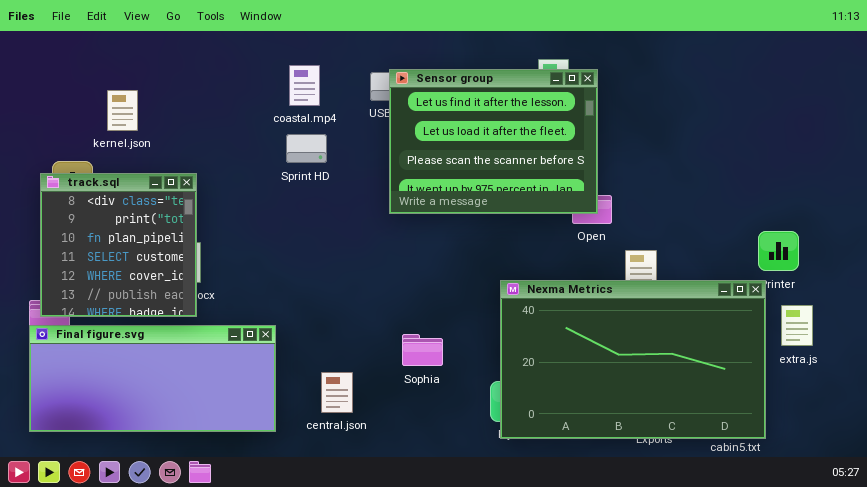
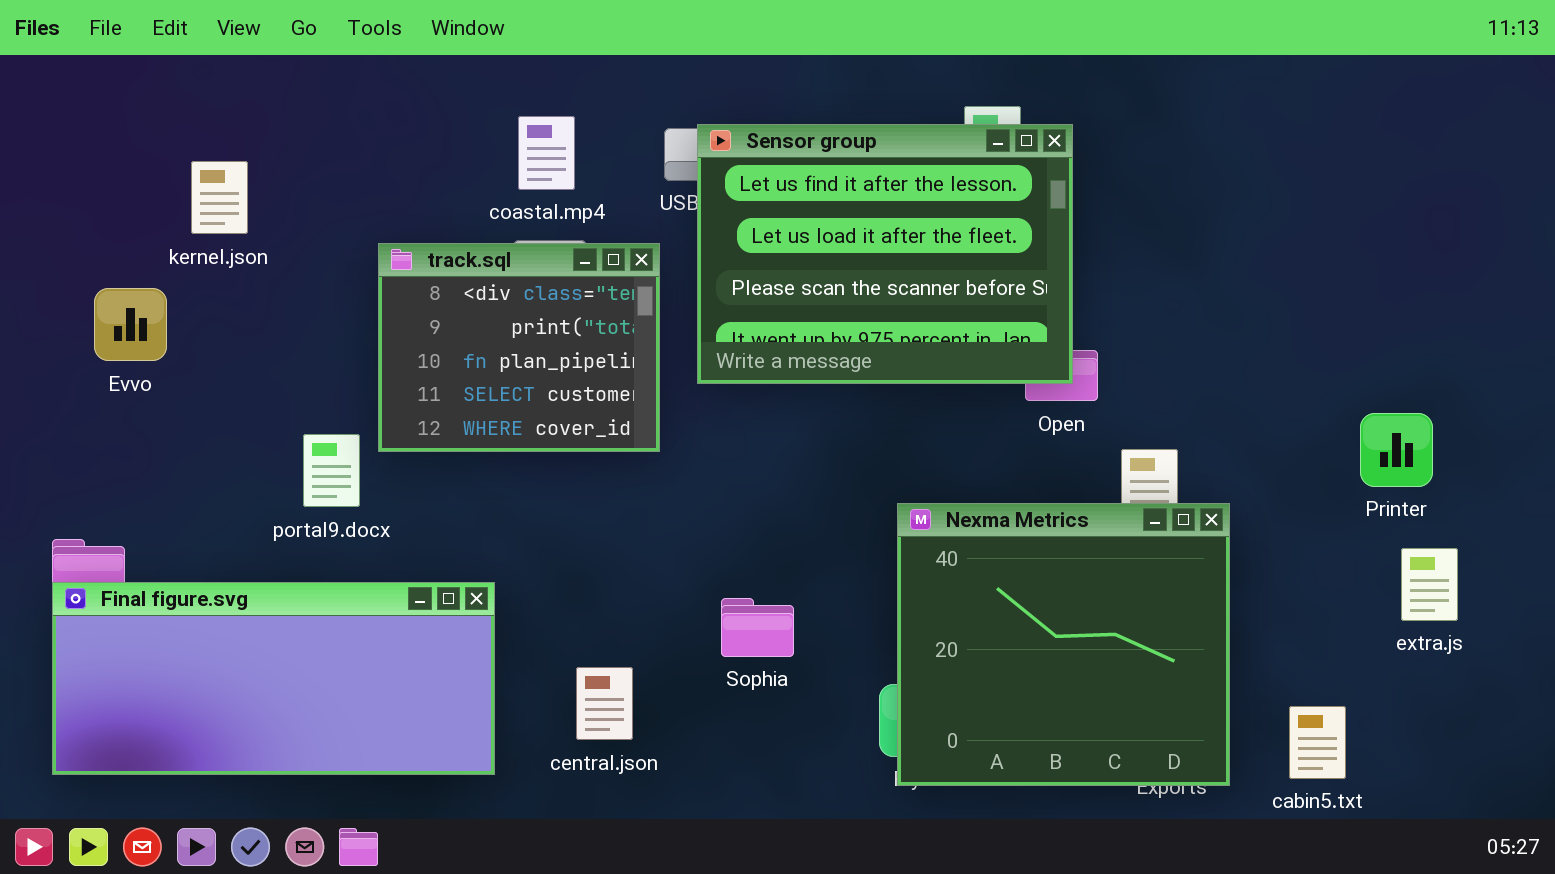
track.sql: [40,173,197,317] -> [378,243,660,452], moved, resized
Nexma Metrics: [500,280,766,439] -> [897,503,1230,786], resized

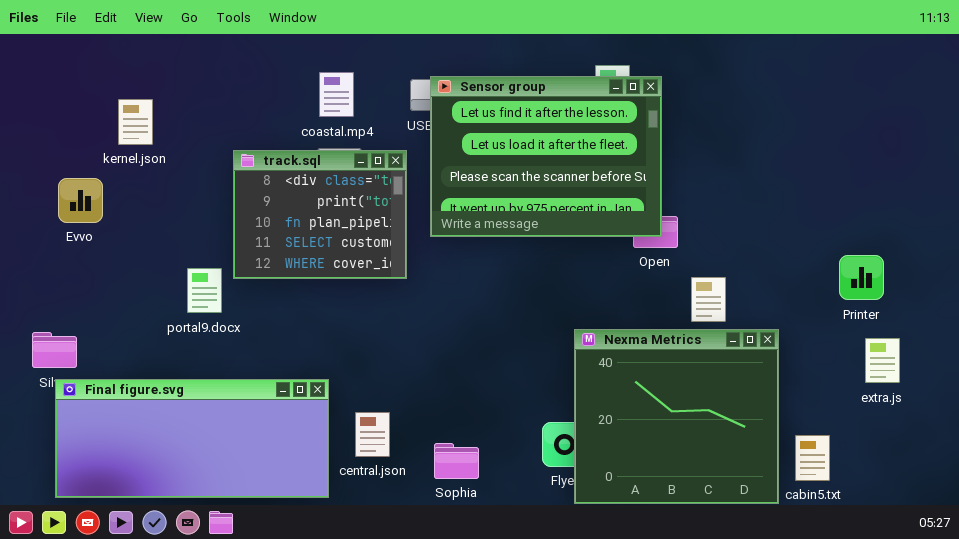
Nexma Metrics: [897,503,1230,786] -> [574,329,779,504], moved
Final figure.svg: [52,582,495,775] -> [55,379,329,498], moved
Sophia: [721,598,794,657] -> [434,443,479,479], moved

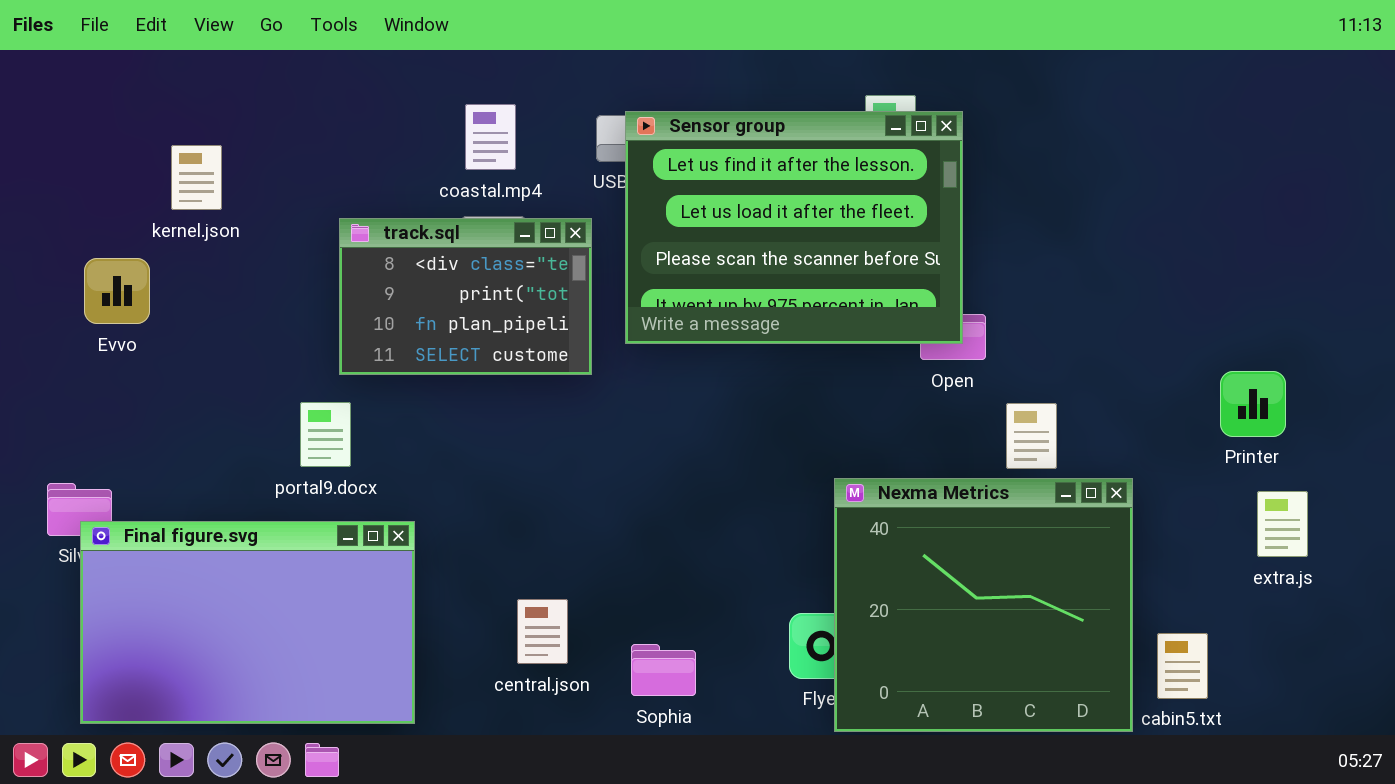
track.sql: [233,150,407,279] -> [339,218,592,375], resized
portal9.docx: [187,268,222,313] -> [300,402,351,467], moved
Final figure.svg: [55,379,329,498] -> [80,521,415,724], resized

